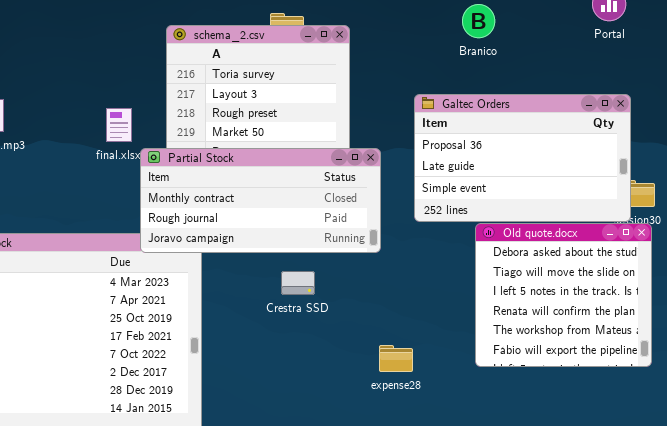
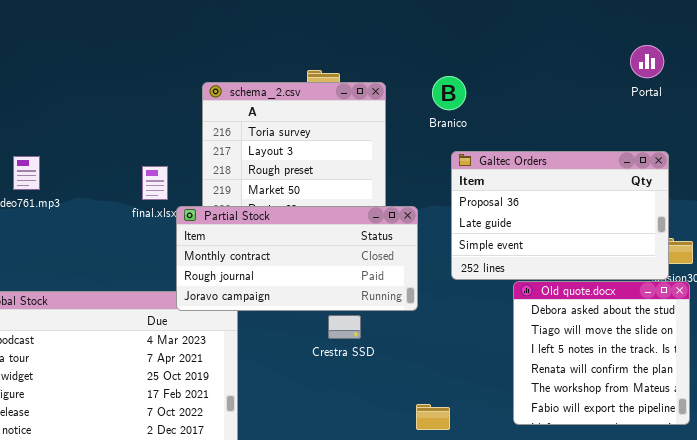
Branico: [462,4,495,38] -> [432,76,466,110], moved
Crestra SSD: [281,271,315,295] -> [328,315,361,339], moved

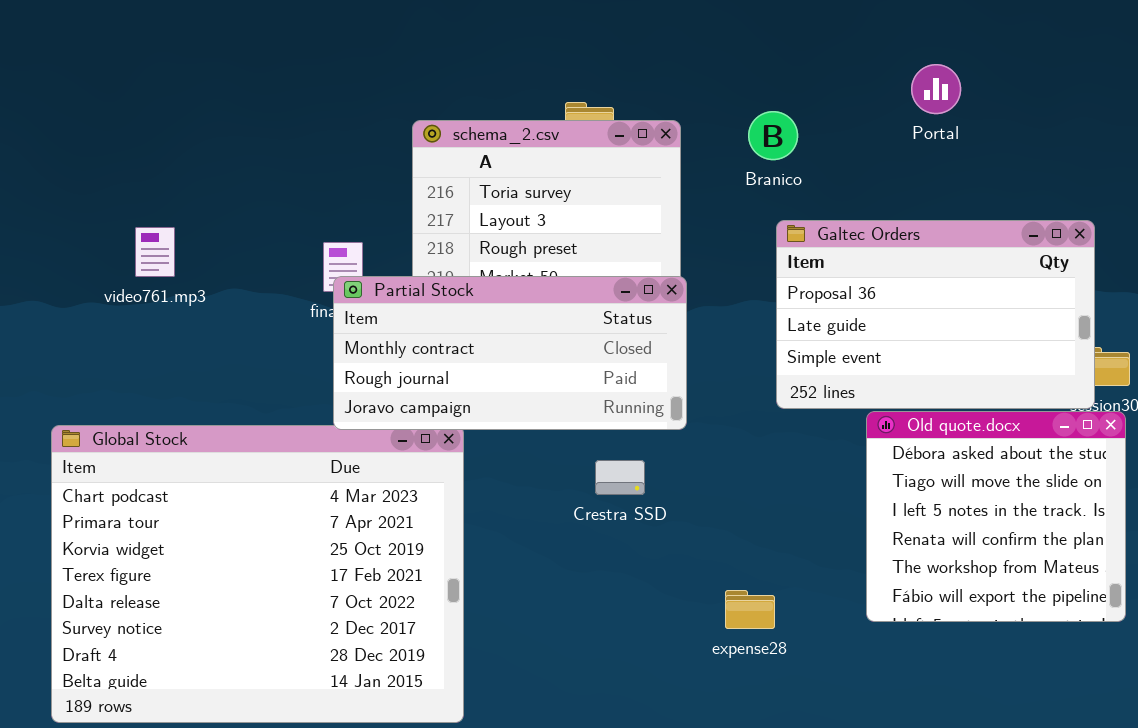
Portal: [630,45,664,78] -> [911,64,961,114], moved
Partial Stock: [176,206,418,311] -> [333,276,687,430], moved

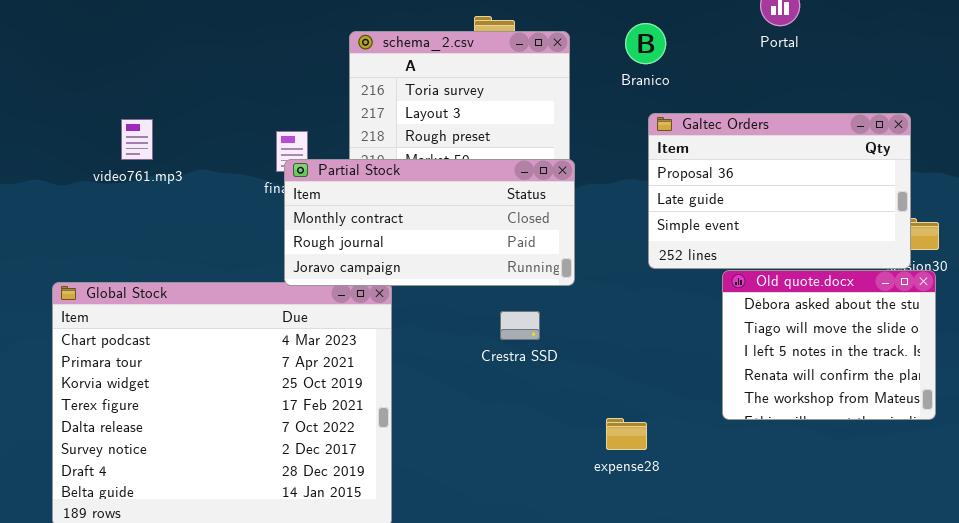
Old quote.docx: [866,411,1126,622] -> [722,270,936,420], resized

